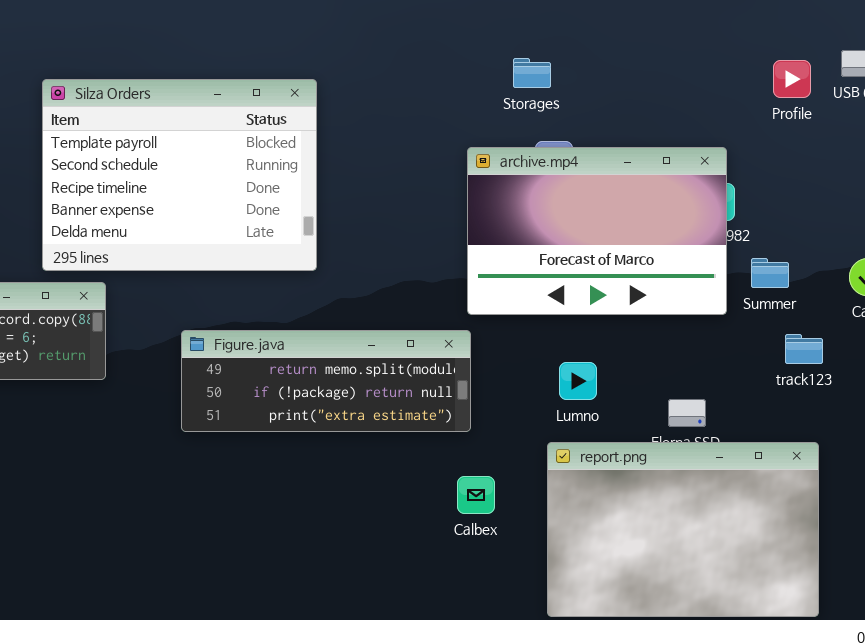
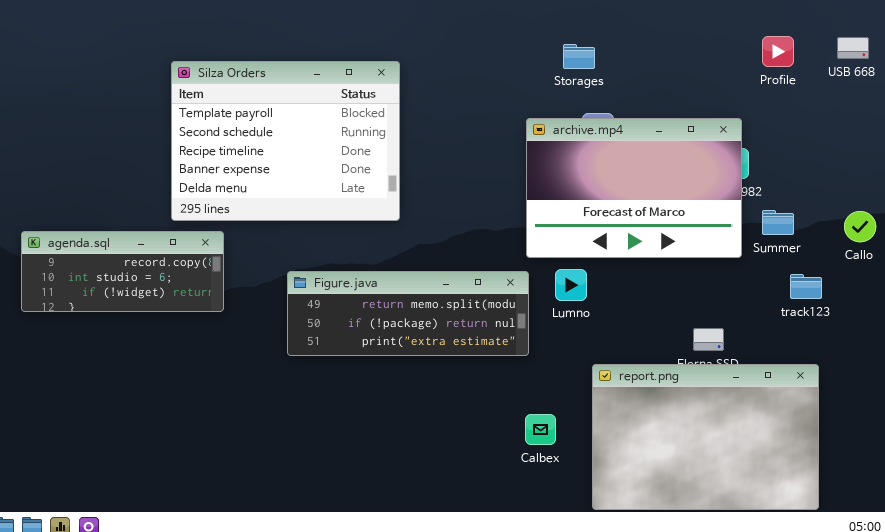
Profile: [773,60,811,98] -> [762,36,794,67], moved
Lumno: [559,362,597,400] -> [555,269,587,301], moved
Calbex: [457,476,495,514] -> [525,414,556,445], moved

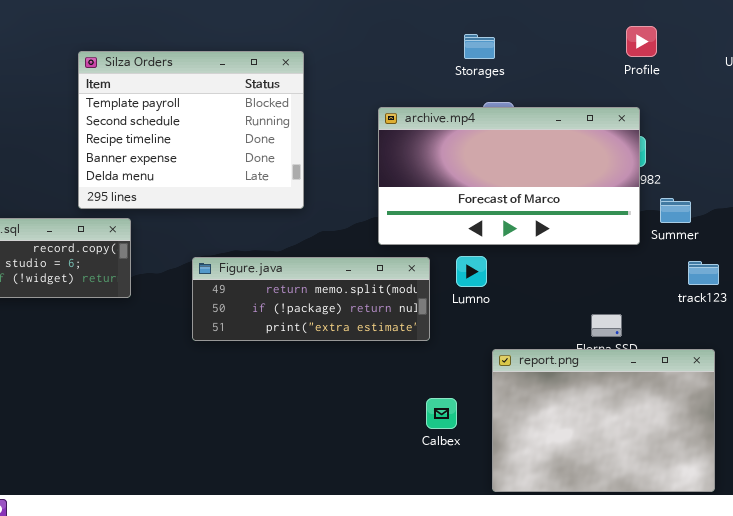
Profile: [762,36,794,67] -> [626,26,657,57], moved
archive.mp4: [526,118,742,258] -> [378,107,640,245], resized

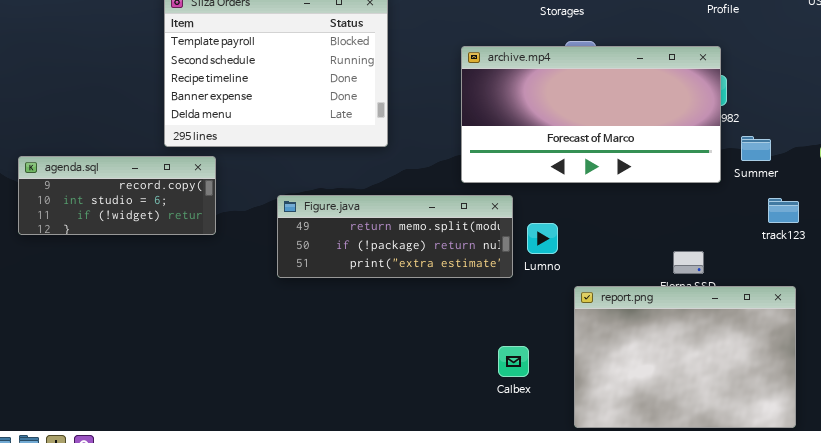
Lumno: [456,256,487,287] -> [527,223,558,254], moved
Calbex: [426,398,457,429] -> [498,346,529,377], moved

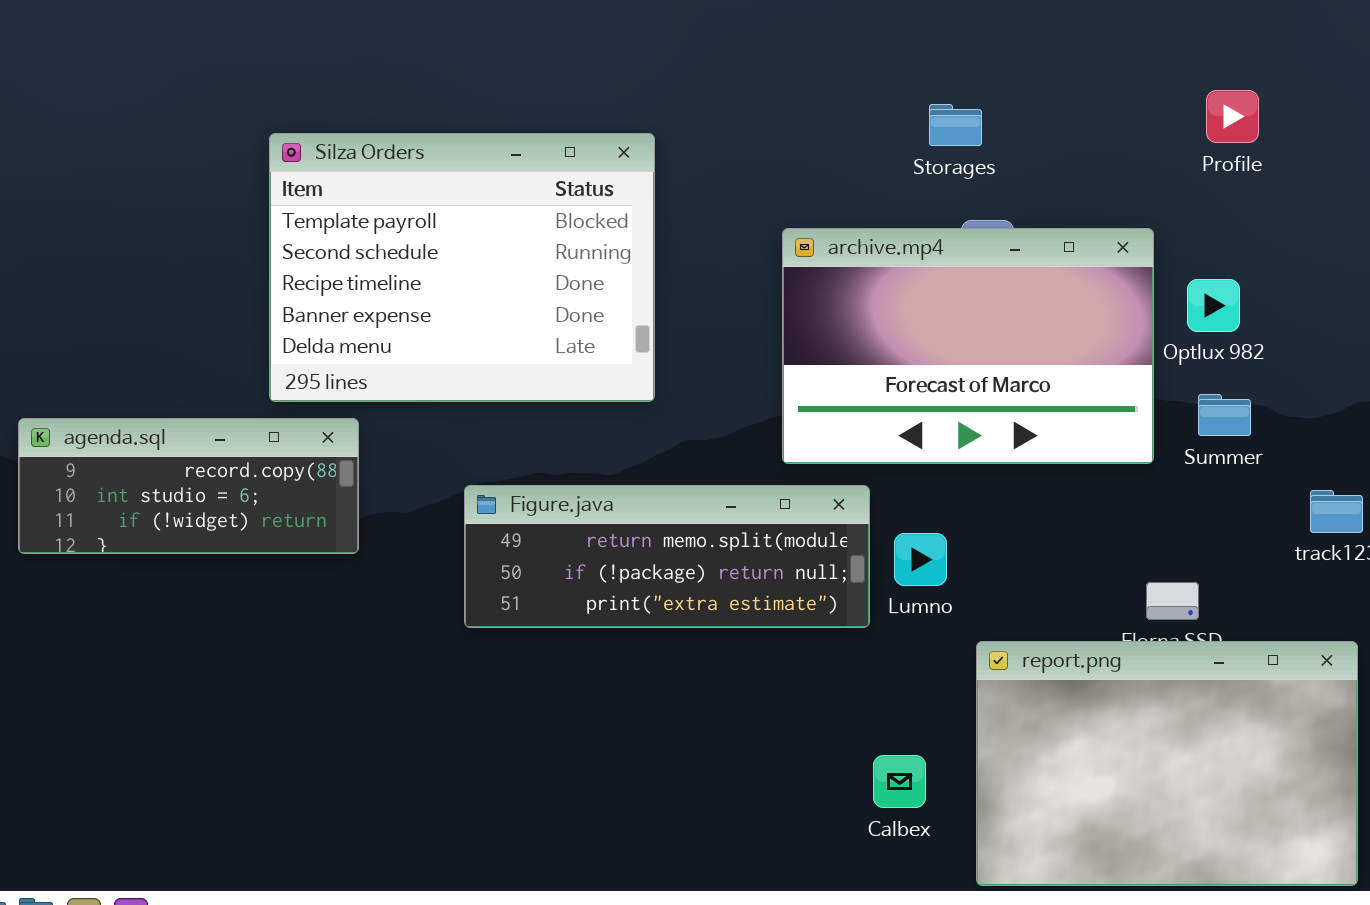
archive.mp4: [461,46,721,183] -> [782,228,1154,464], resized
Summer: [741,136,771,161] -> [1198,394,1251,436], moved
Calbex: [498,346,529,377] -> [873,755,926,808], moved

